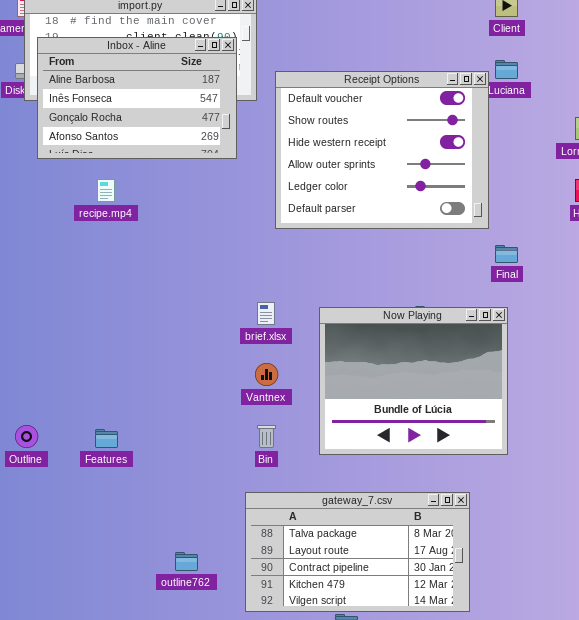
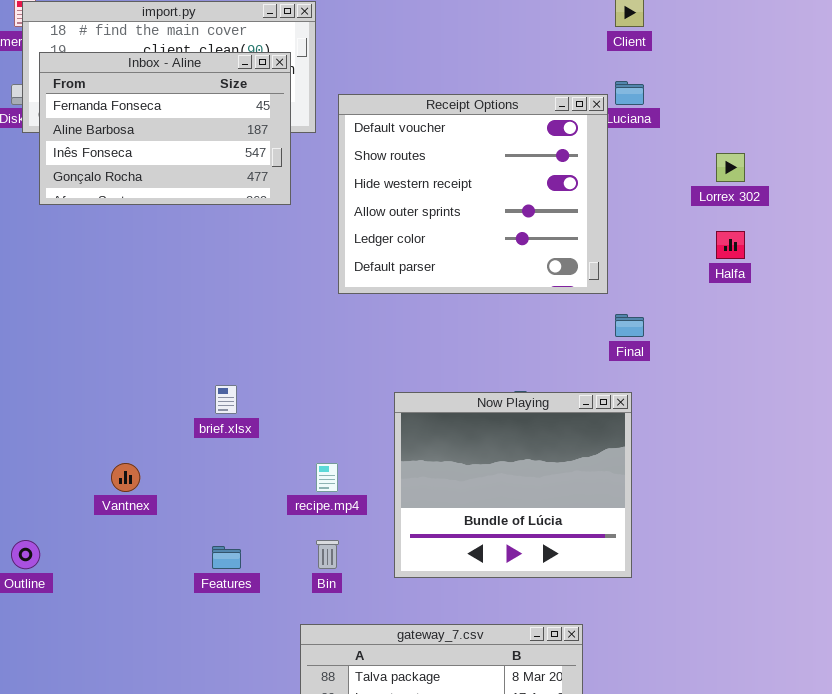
Inbox - Aline: [37,37,237,159] -> [39,52,291,205], scrolled up 1 row
recipe.mp4: [97,179,115,202] -> [316,463,338,492], moved
brief.xlsx: [257,302,275,325] -> [215,385,237,414], moved
Vantnex: [255,363,278,386] -> [111,463,140,492], moved
Features: [95,429,118,448] -> [212,546,241,569], moved

